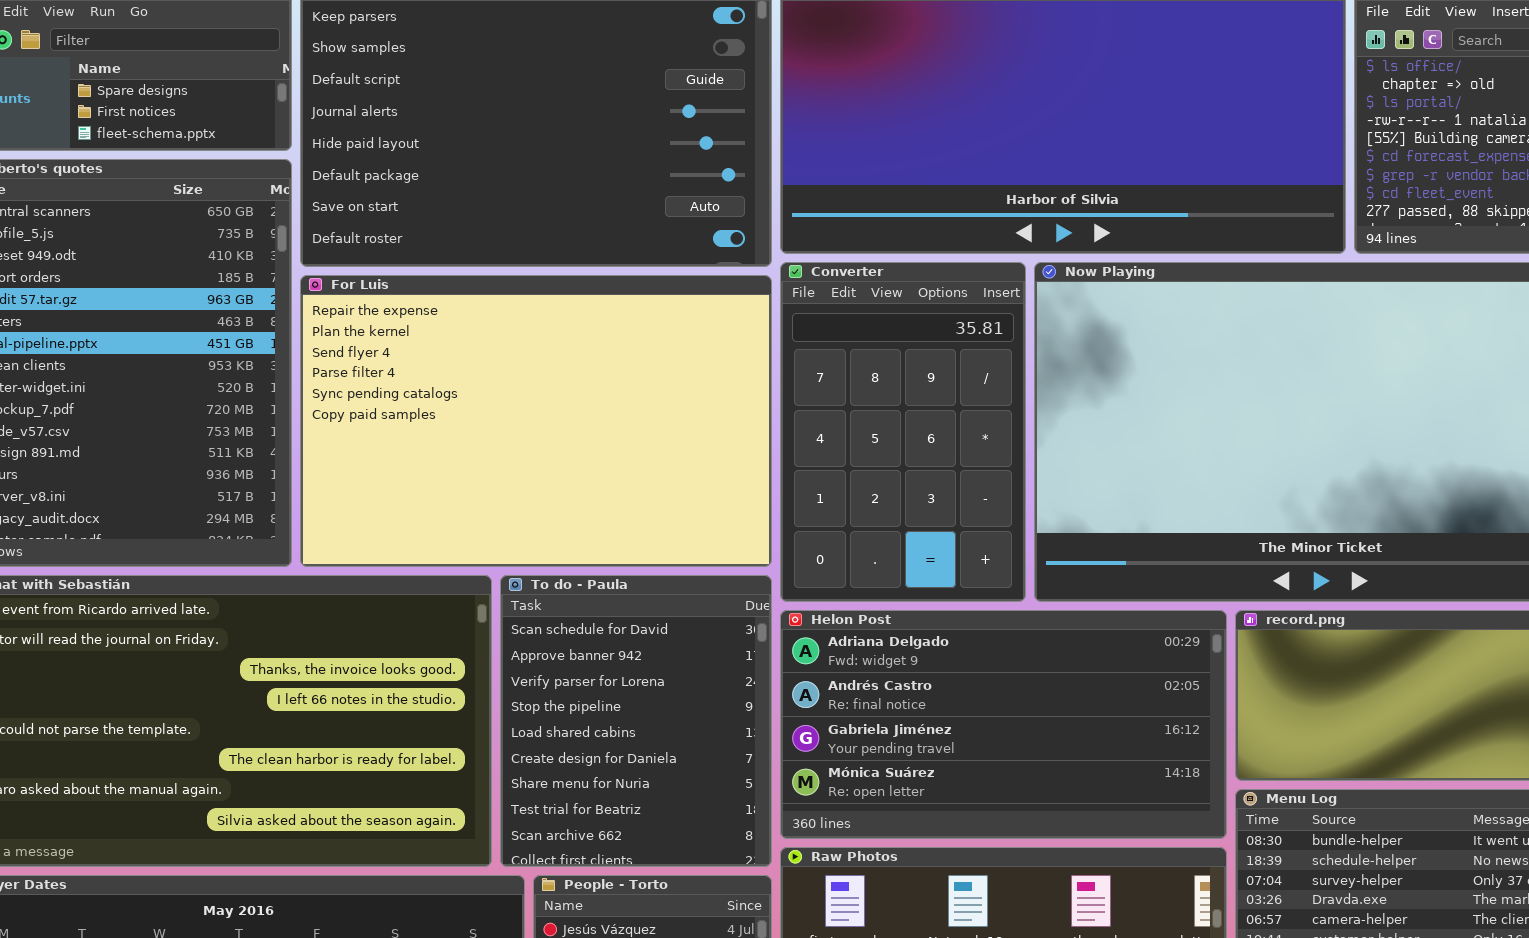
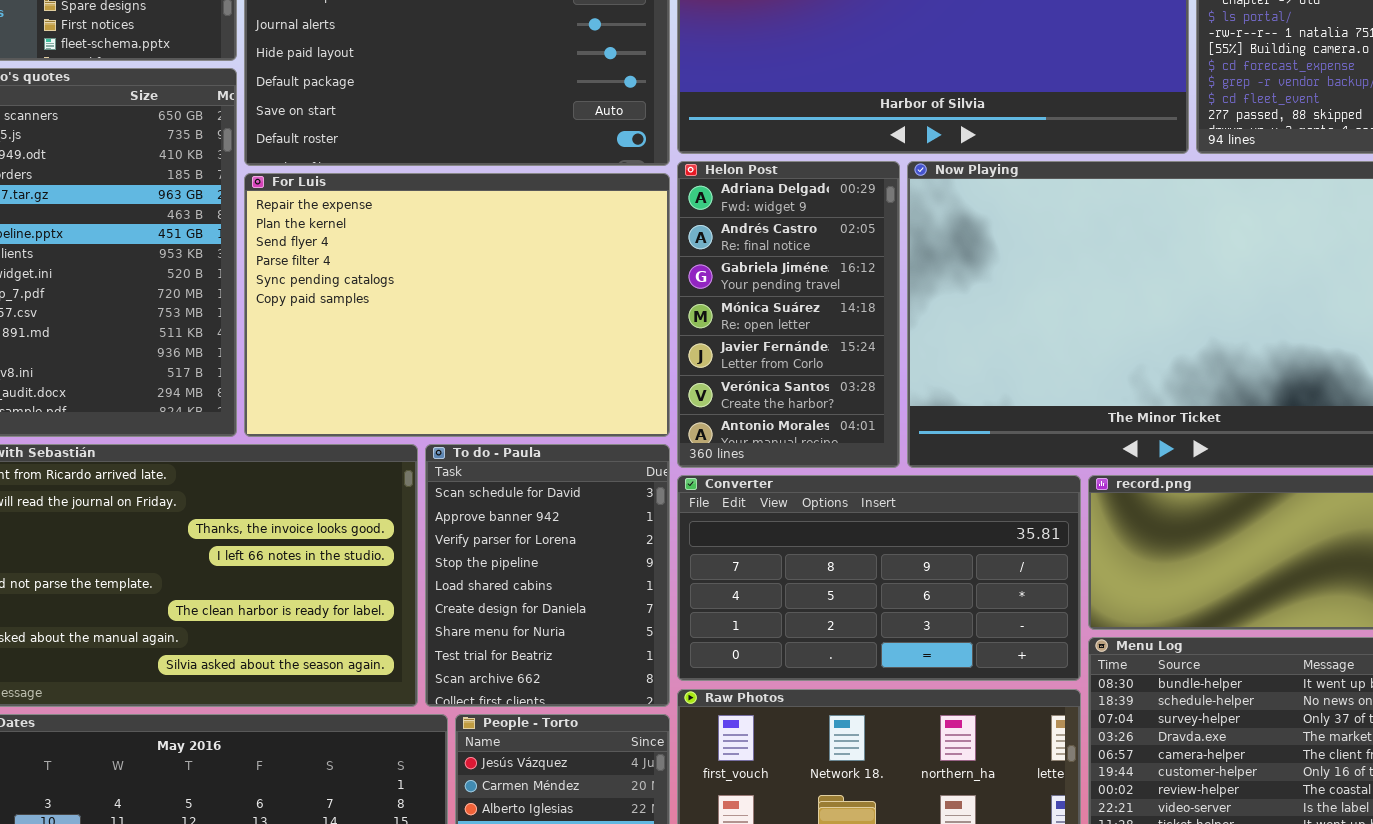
Converter: [780,262,1026,602] -> [677,475,1081,681], moved, resized
Helon Post: [780,610,1227,839] -> [677,161,900,468], moved, resized

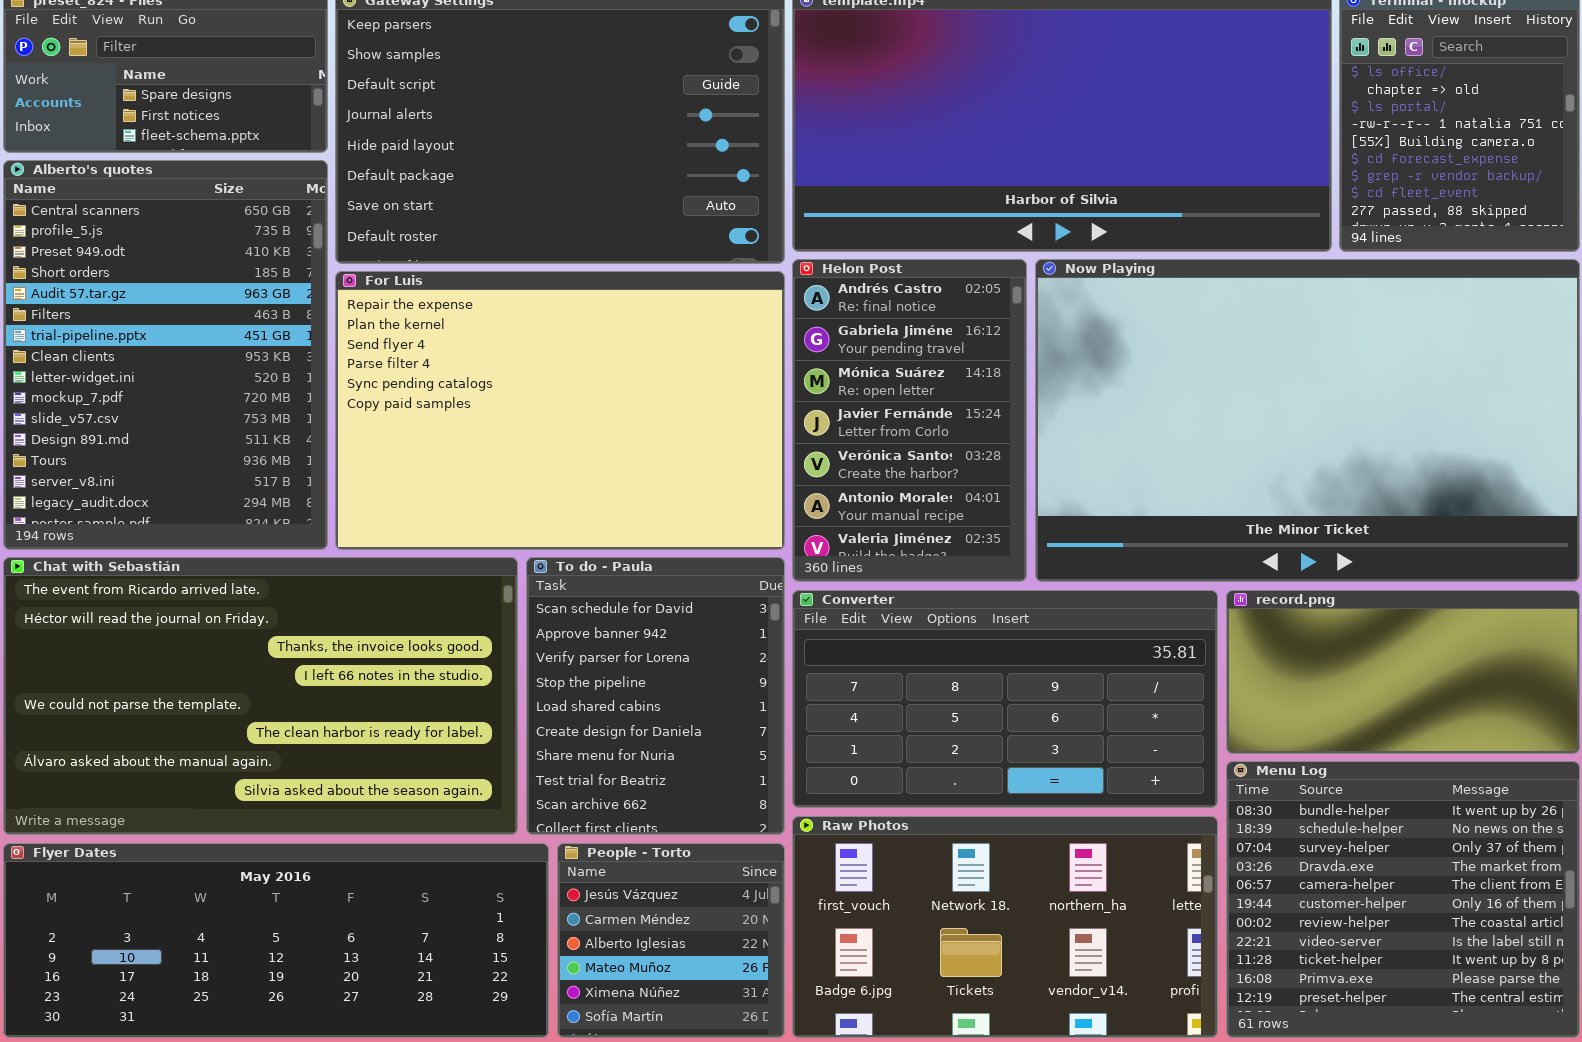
Helon Post: [677,161,900,468] -> [792,259,1027,582], scrolled down 1 row

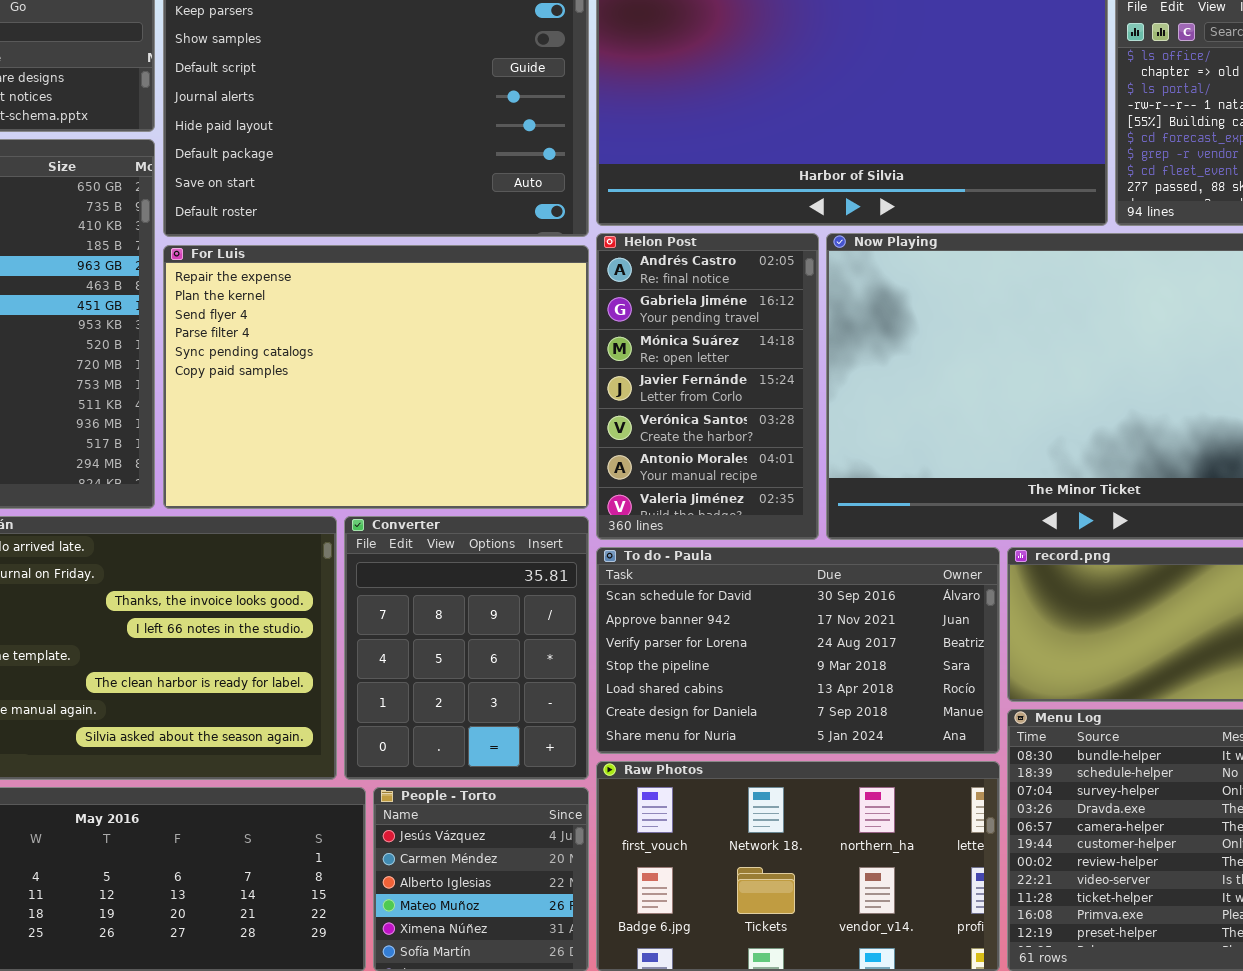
To do - Paula: [526,557,785,835] -> [596,547,1000,754], moved, resized
Converter: [792,590,1218,808] -> [344,516,589,780], moved, resized

